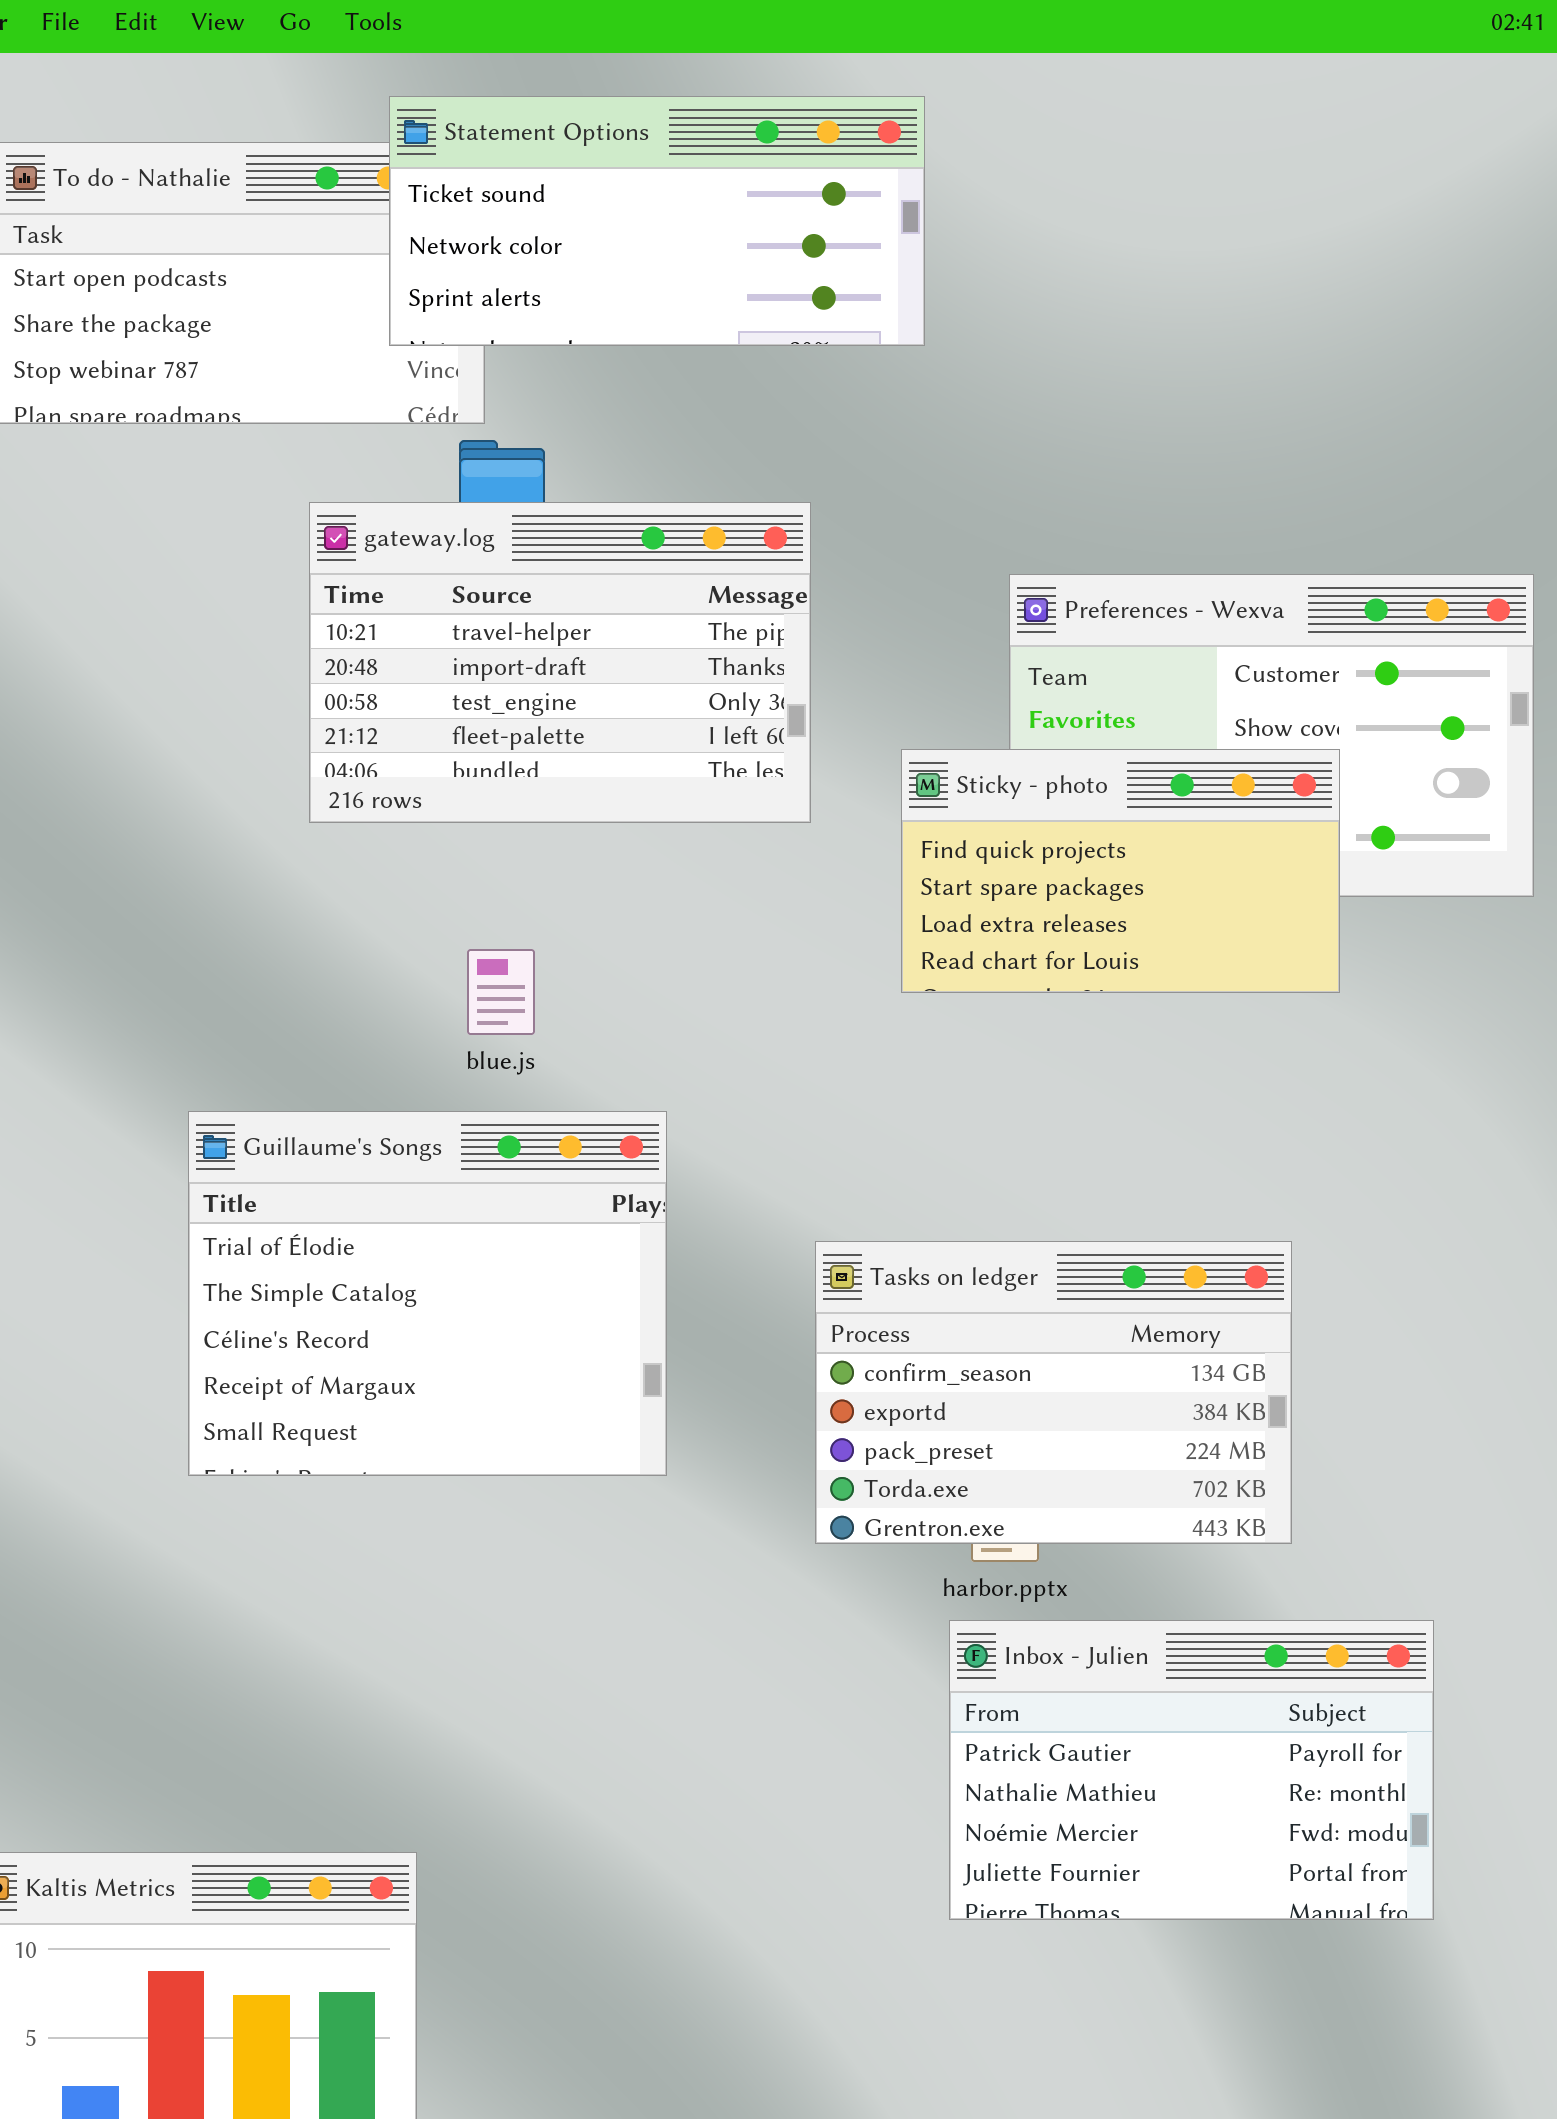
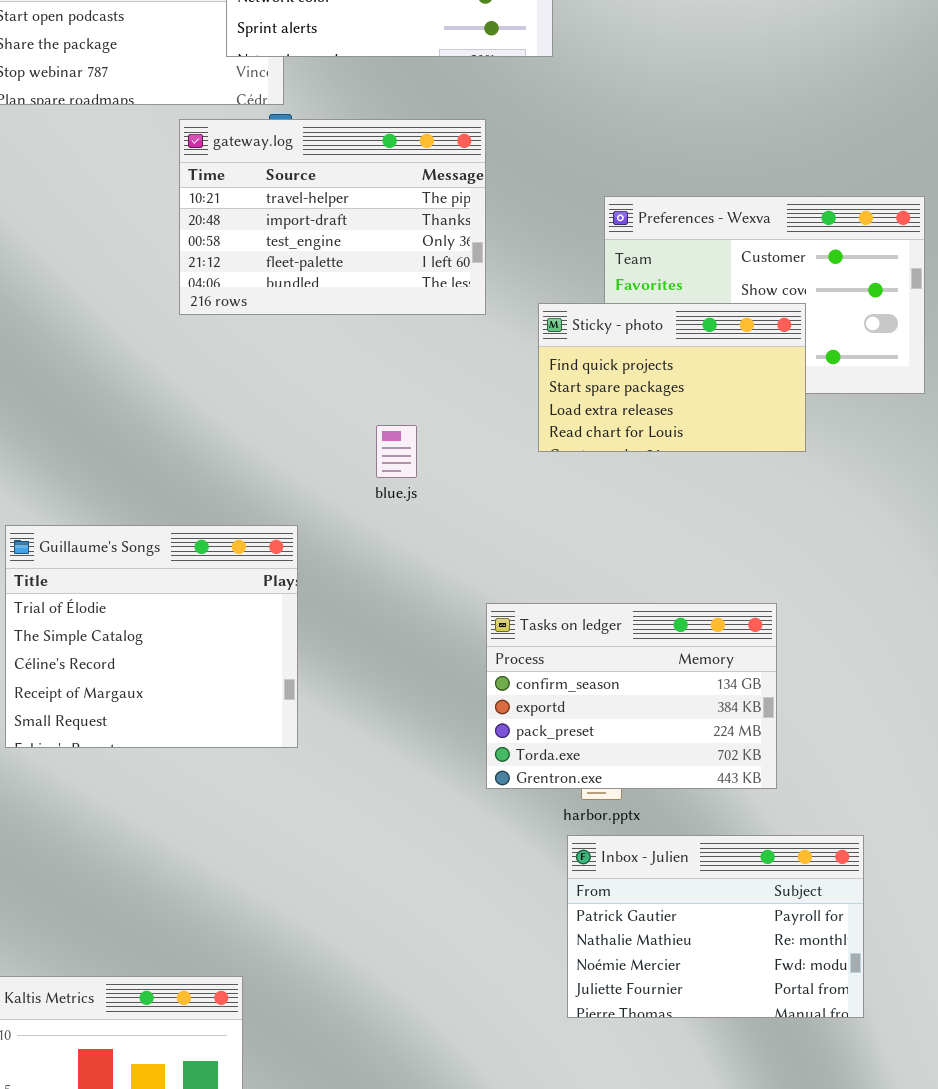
gateway.log: [309,502,811,823] -> [179,119,486,315], moved
blue.js: [467,949,535,1035] -> [376,425,417,478], moved
Guillaume's Songs: [188,1111,667,1476] -> [5,525,298,748], moved

